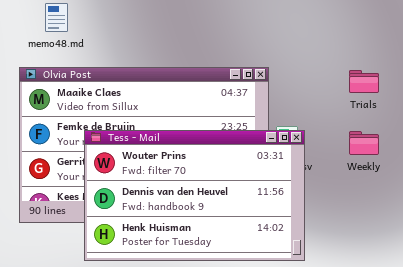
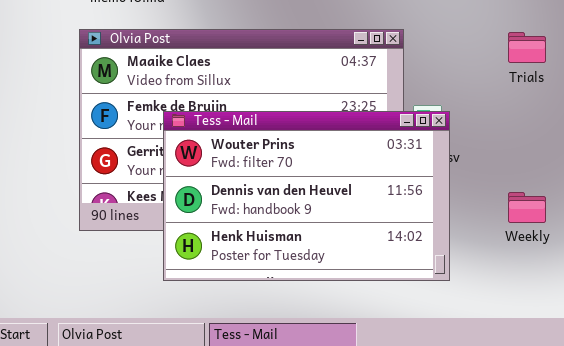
Weekly: [349,131,379,155] -> [508,192,546,223], moved

